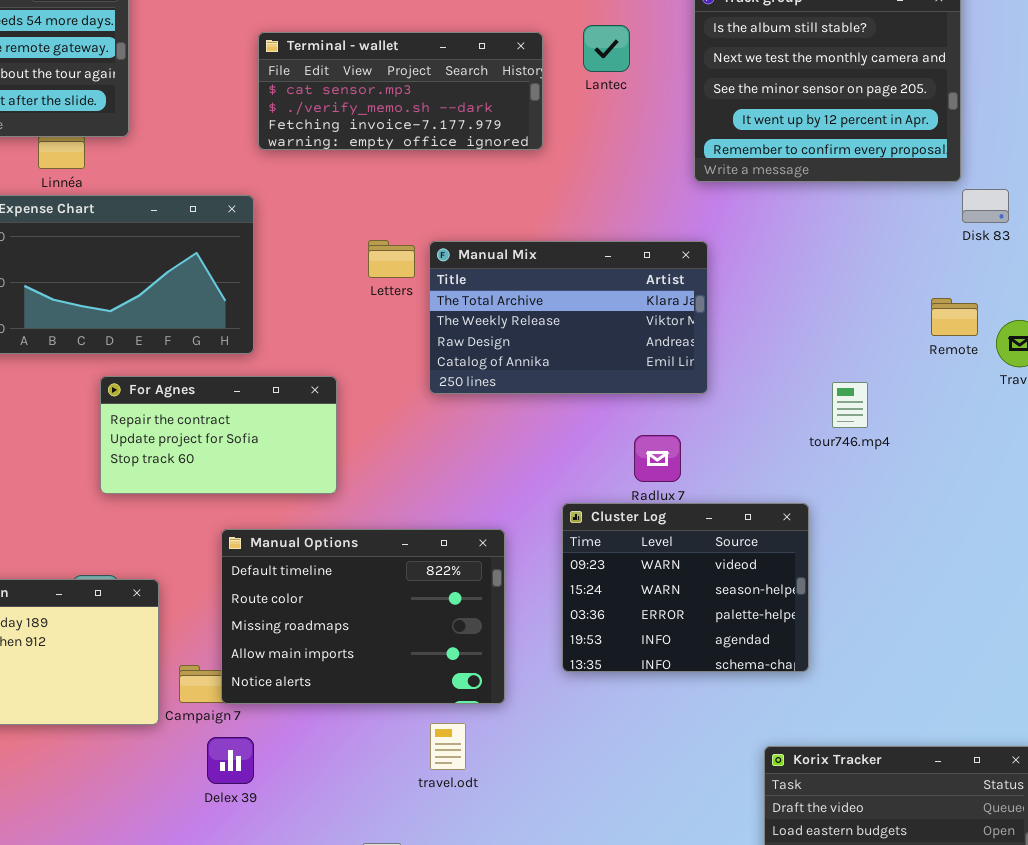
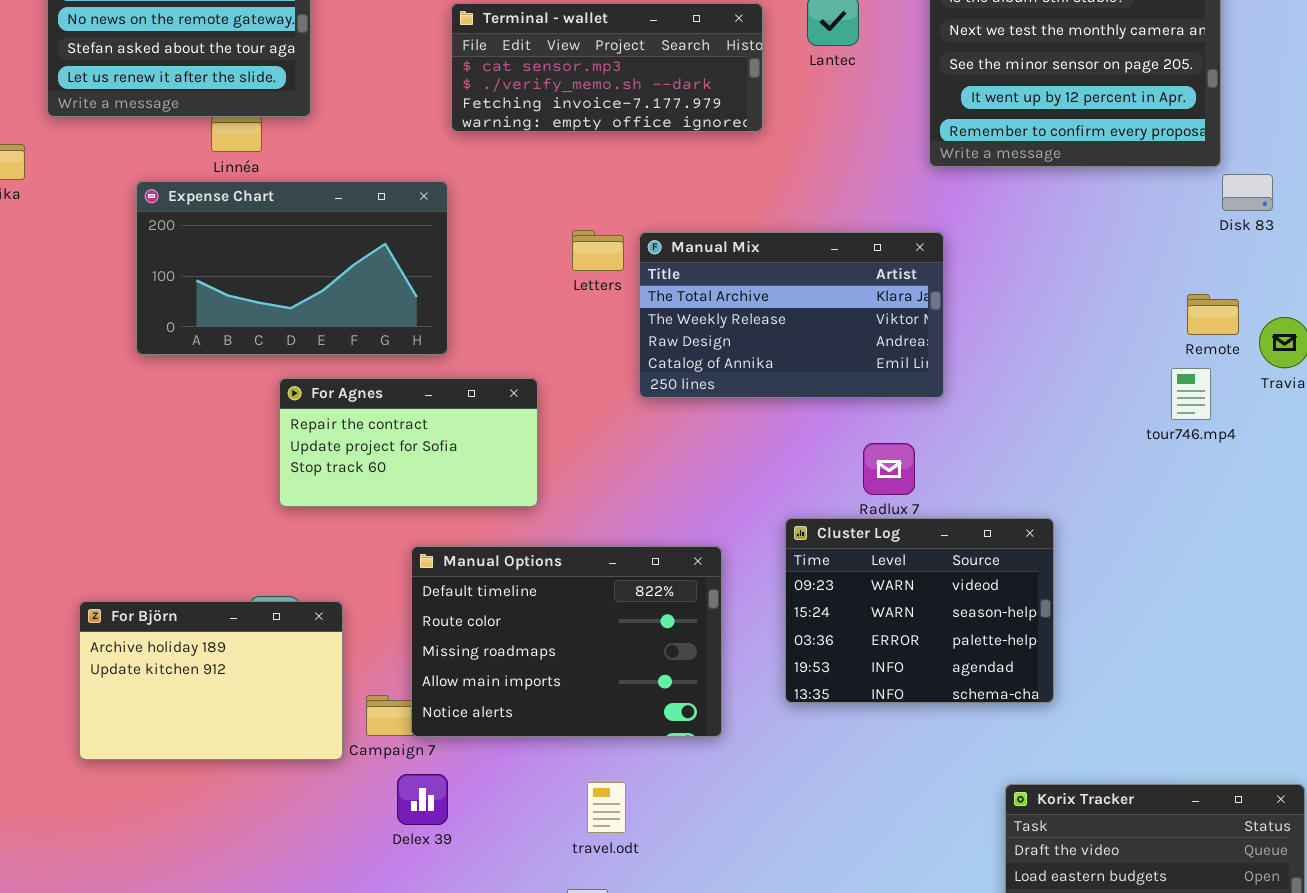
tour746.mp4: [832,382,868,428] -> [1171,368,1211,420], moved
travel.odt: [430,723,466,770] -> [587,782,626,833], moved

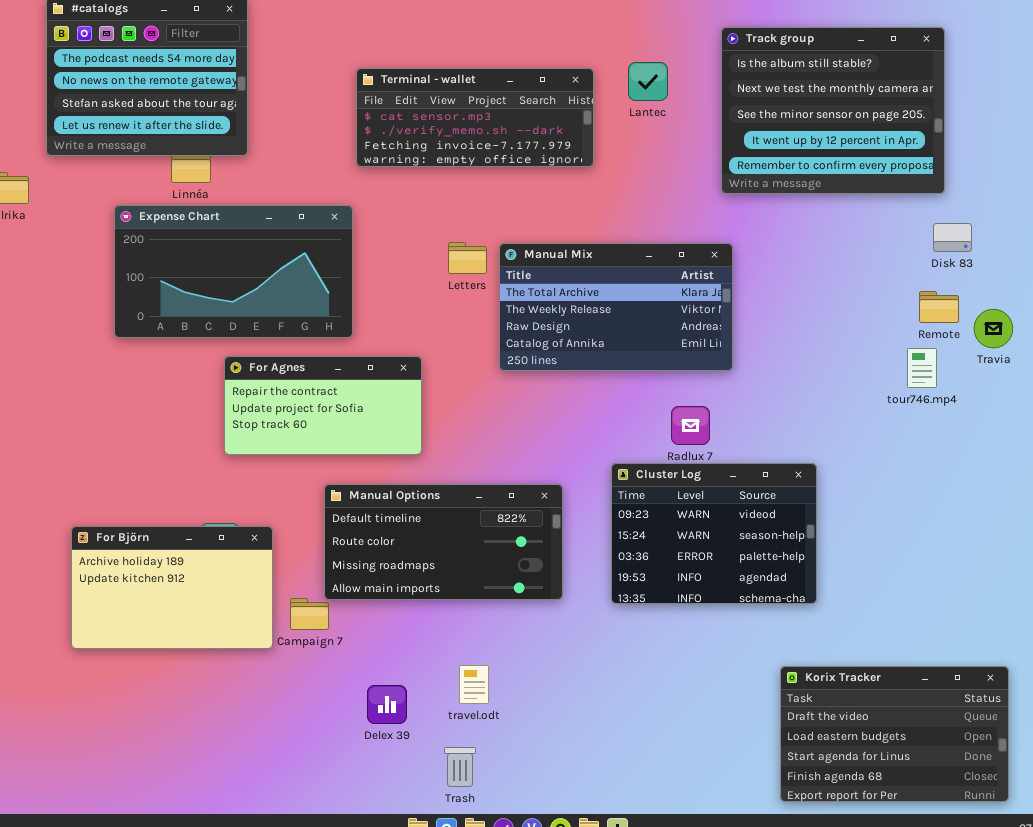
Disk 83: [1222,174,1273,211] -> [933,223,972,252], moved
Manual Options: [411,546,722,737] -> [324,484,563,600], resized
Delex 39: [397,774,448,825] -> [367,685,407,724], moved

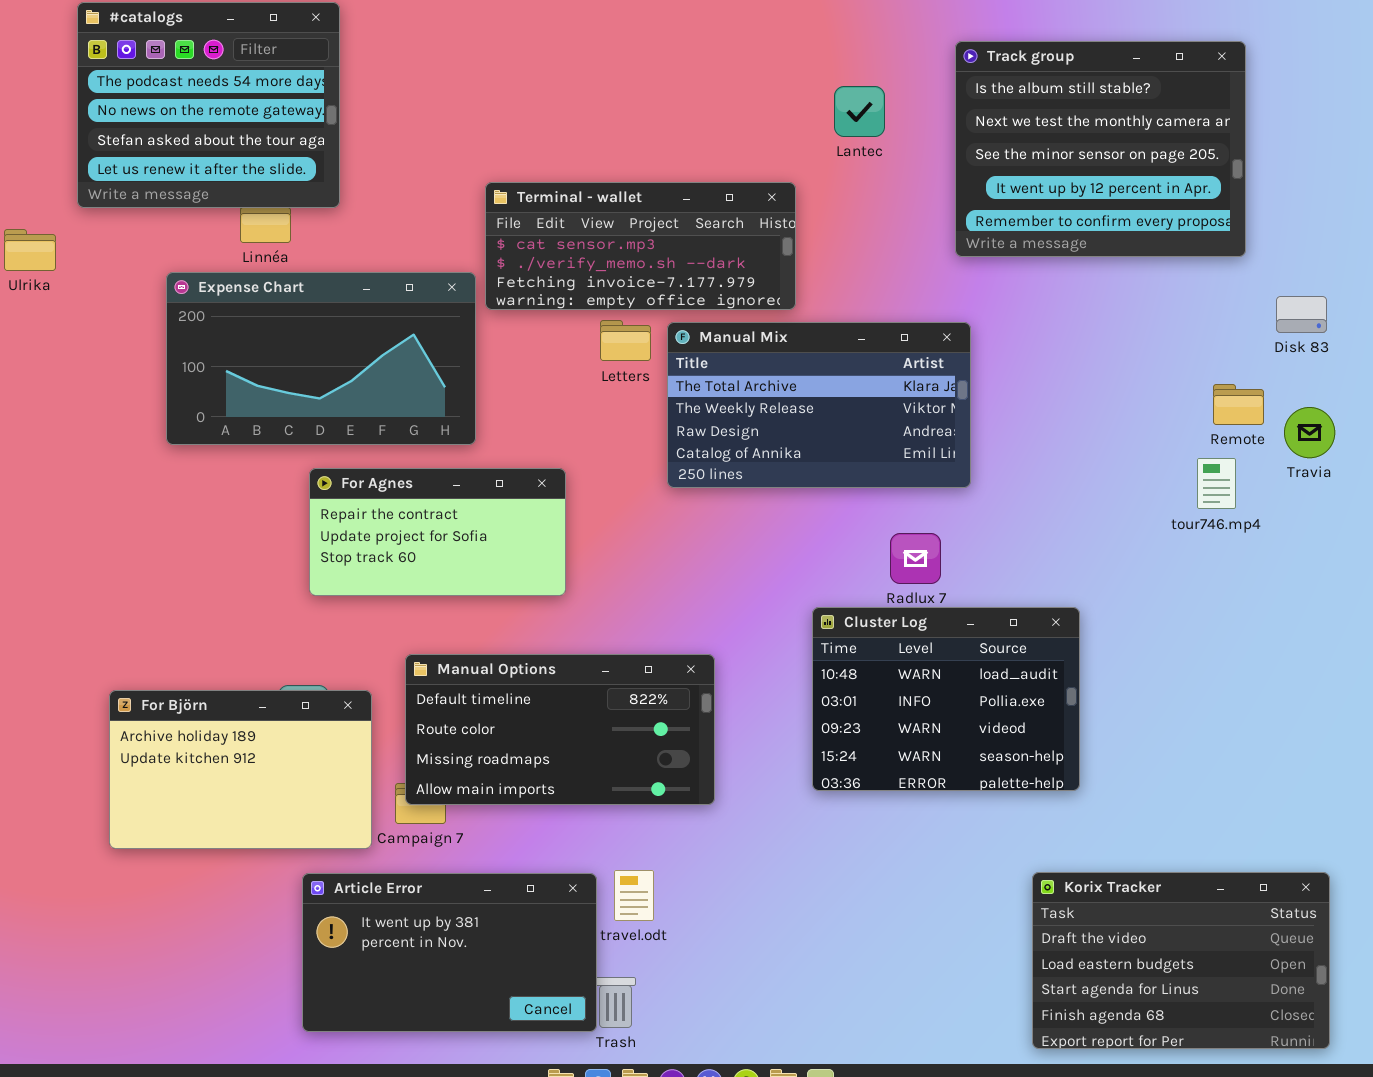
Terminal - wallet: [356,68,594,167] -> [485,182,796,310], moved
Disk 83: [933,223,972,252] -> [1276,296,1327,333], moved
Cluster Log: [611,463,817,604] -> [812,607,1080,791], scrolled up 2 rows
Manual Options: [324,484,563,600] -> [405,654,715,805], moved
Article Error: none -> [302,873,597,1032], opened

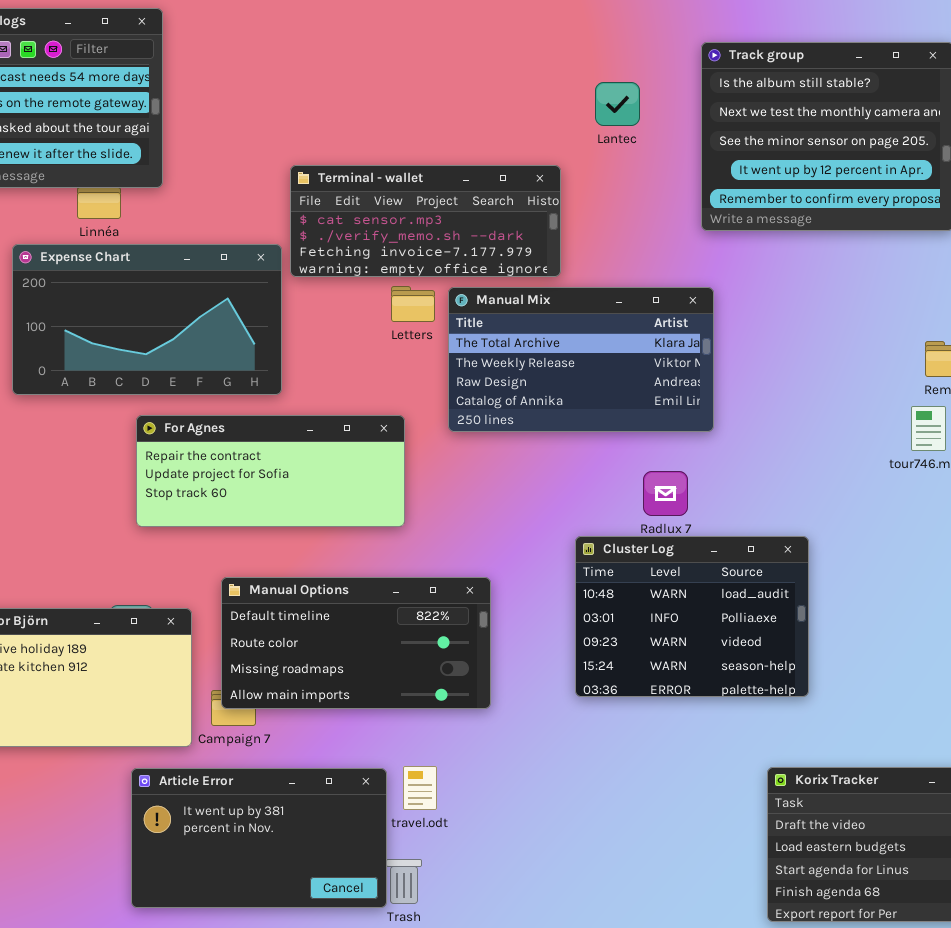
For Agnes: [309,468,566,596] -> [136,415,405,527], resized

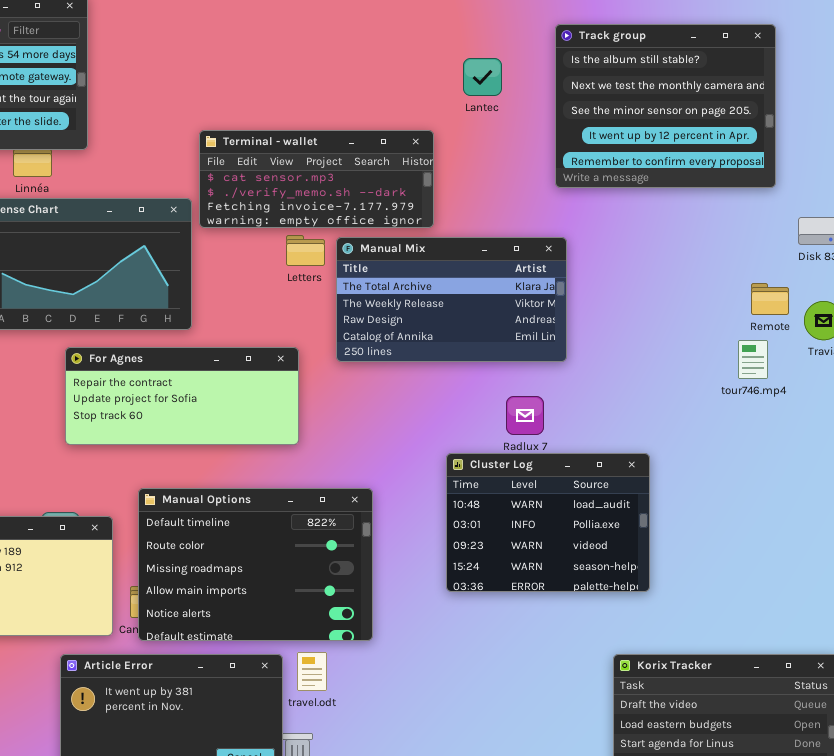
Manual Options: [221,577,491,709] -> [138,488,373,641], resized

